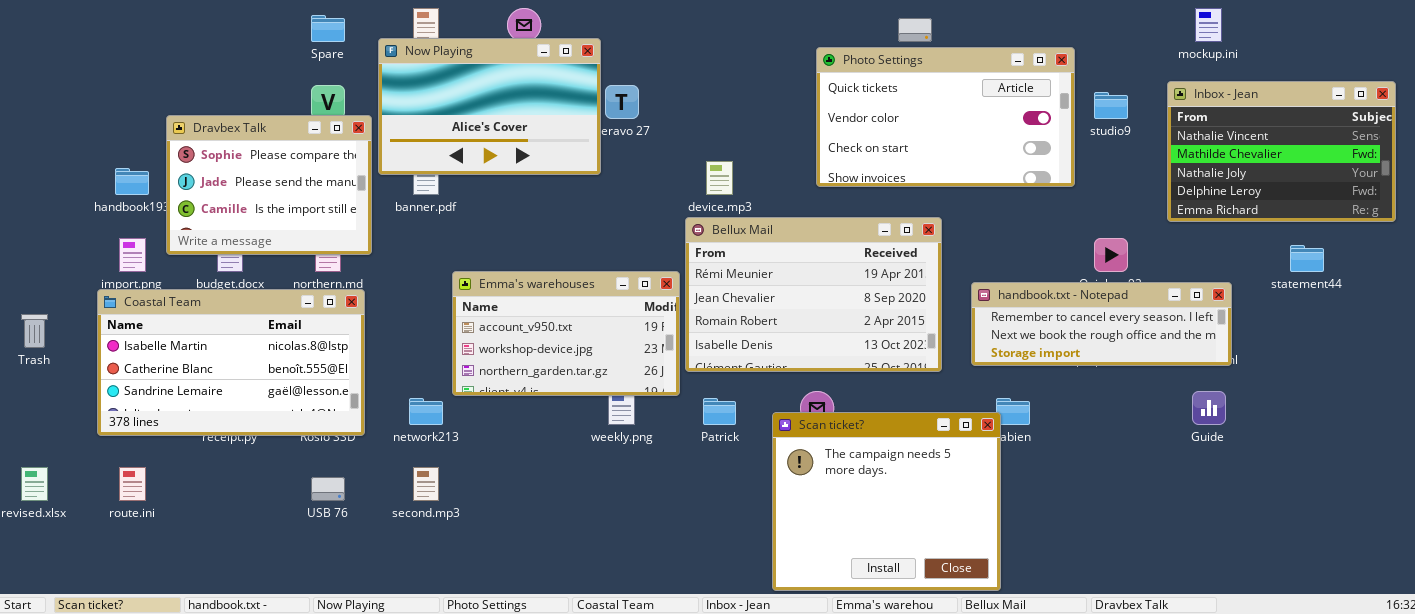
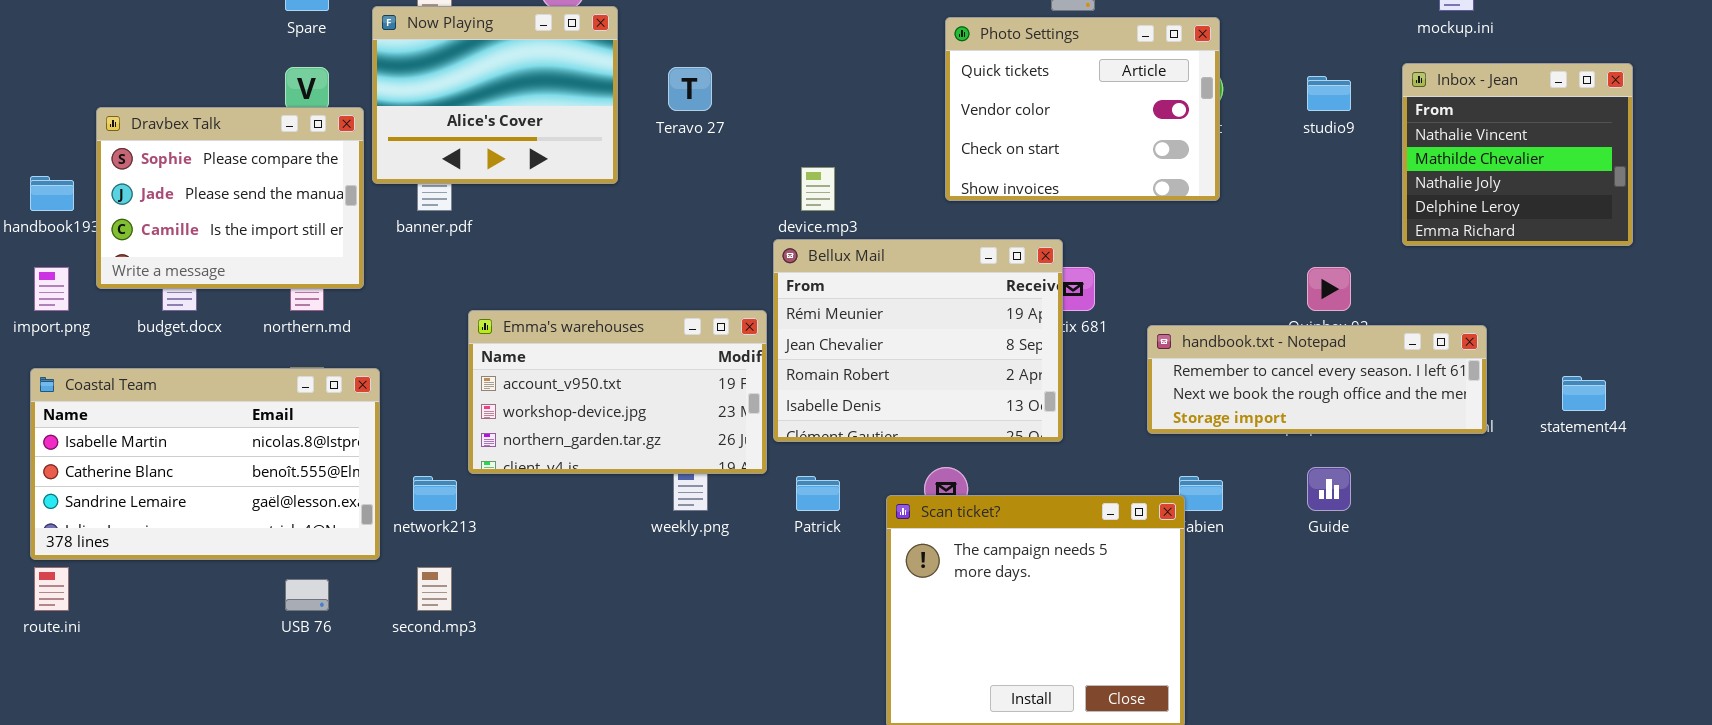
Now Playing: [378,38,601,175] -> [372,6,618,184], resized
Photo Settings: [816,47,1075,187] -> [945,17,1220,201], resized
Inbox - Jean: [1167,81,1396,222] -> [1402,63,1633,246], resized
Bellux Mail: [685,217,942,372] -> [773,239,1063,442], resized
statement44: [1290,245,1324,272] -> [1562,376,1606,411], moved
Coastal Team: [97,289,365,436] -> [30,368,380,560], moved
Guide: [1192,391,1226,425] -> [1307,467,1351,511], moved

